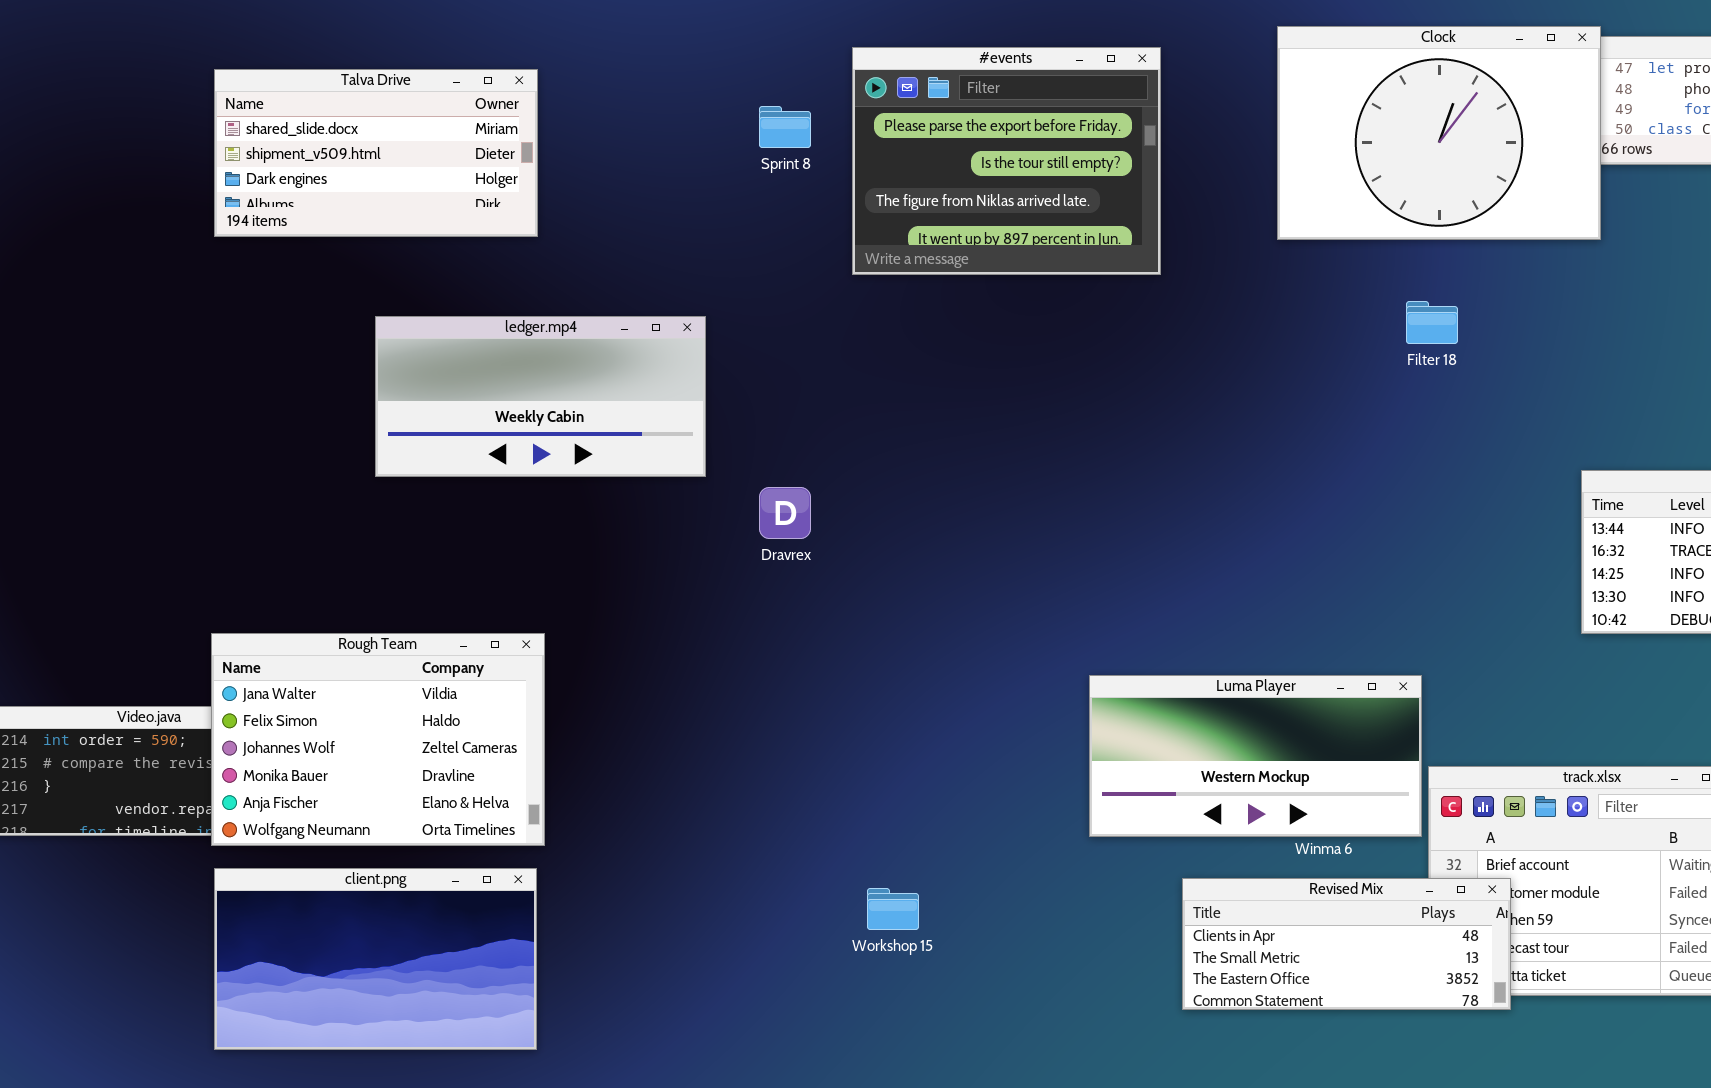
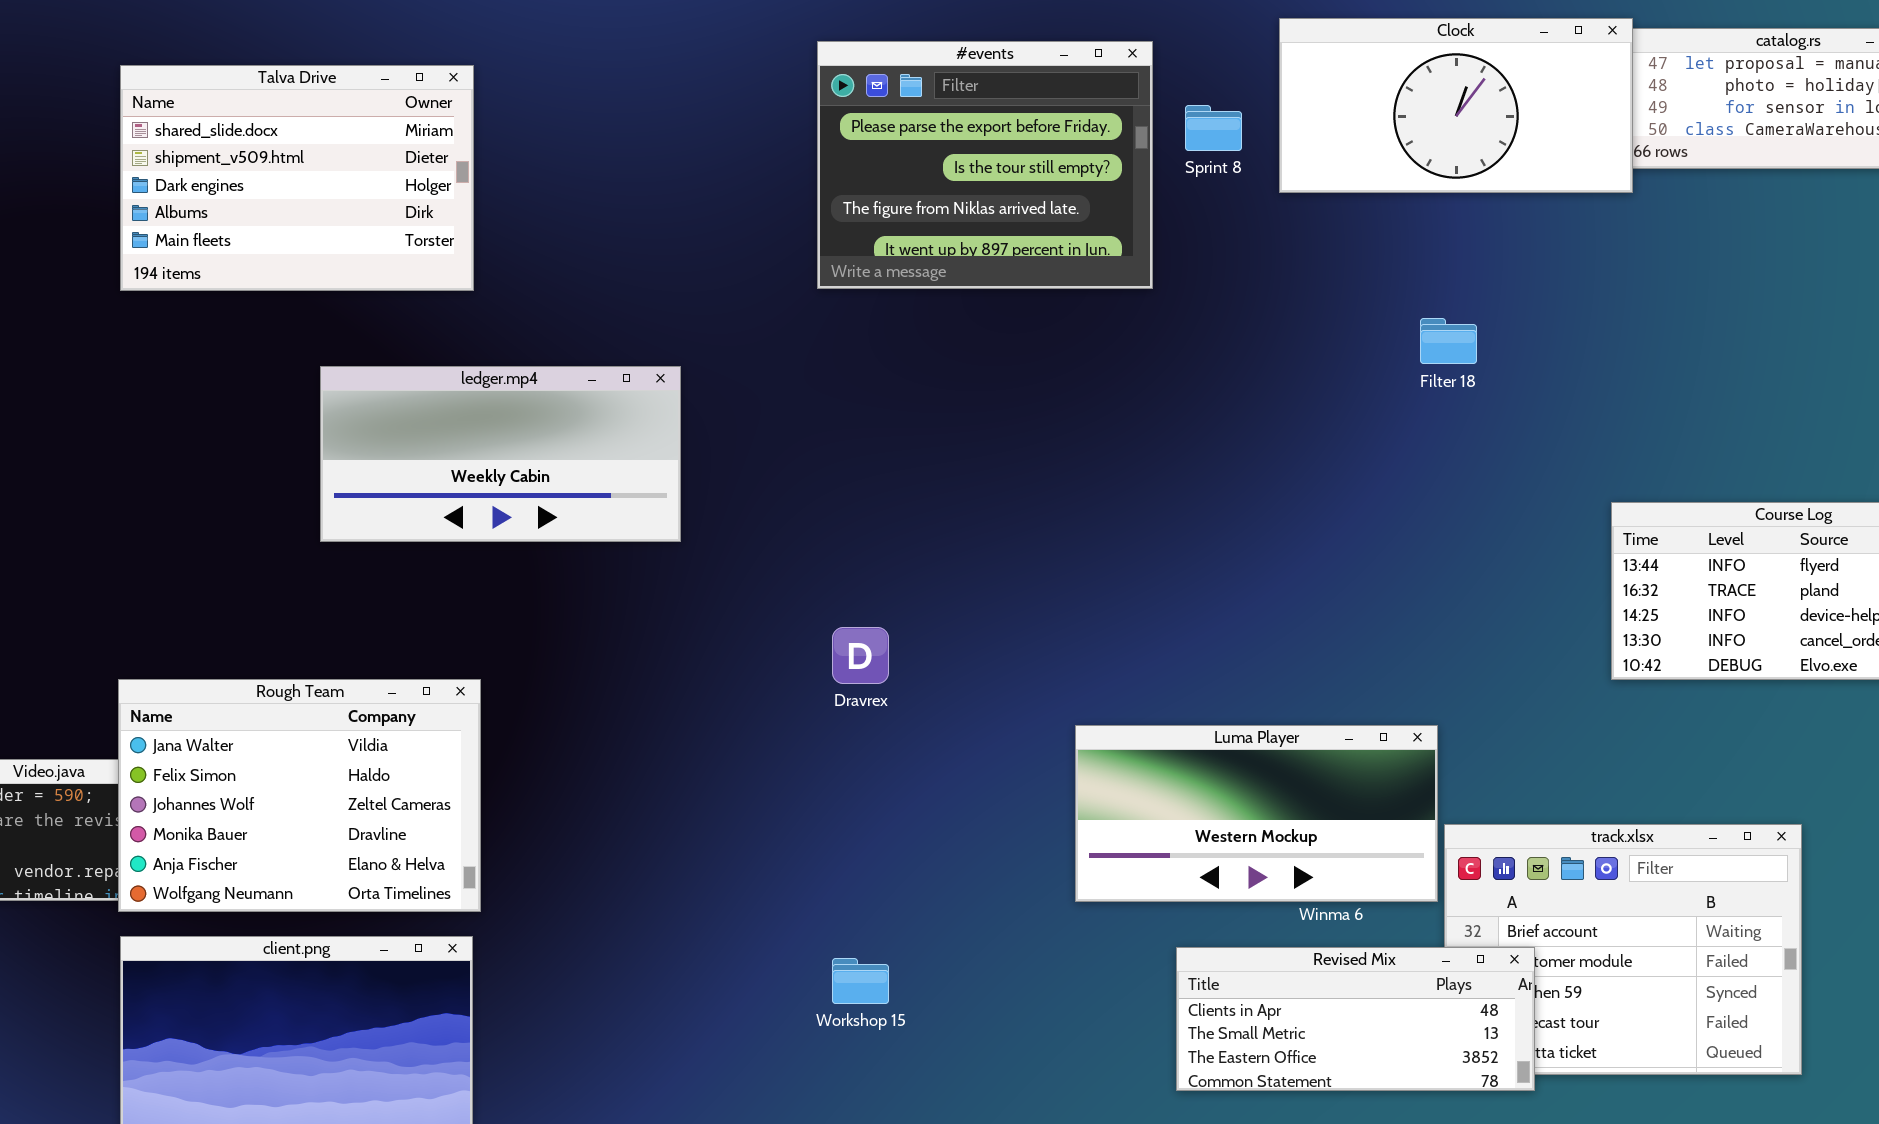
Clock: [1277,26,1601,240] -> [1279,18,1633,193], resized
Talva Drive: [214,69,538,237] -> [120,65,474,291], resized
Sprint 8: [759,106,811,148] -> [1185,105,1242,151], moved
ledger.mp4: [375,316,706,477] -> [320,366,681,542], moved
Dravrex: [759,487,811,539] -> [832,627,889,684], moved

